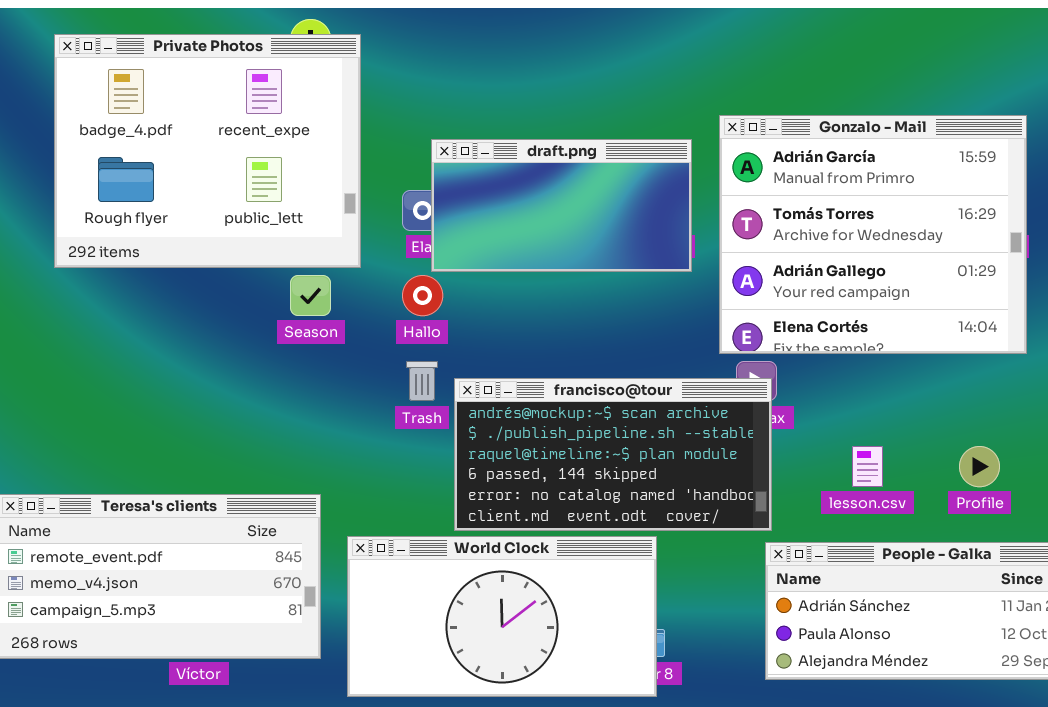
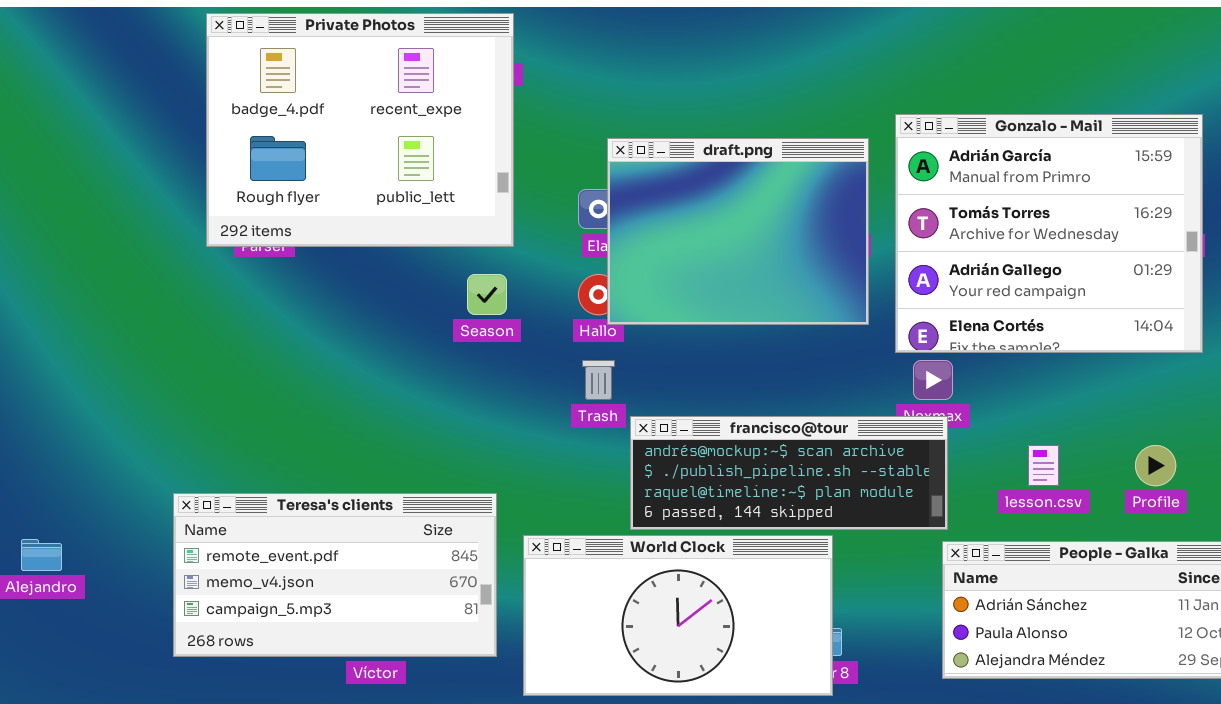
Private Photos: [54,34,361,268] -> [206,13,514,247], moved
draft.png: [431,139,692,272] -> [607,138,869,325], resized
francisco@tour: [454,378,772,531] -> [630,416,948,530], resized

